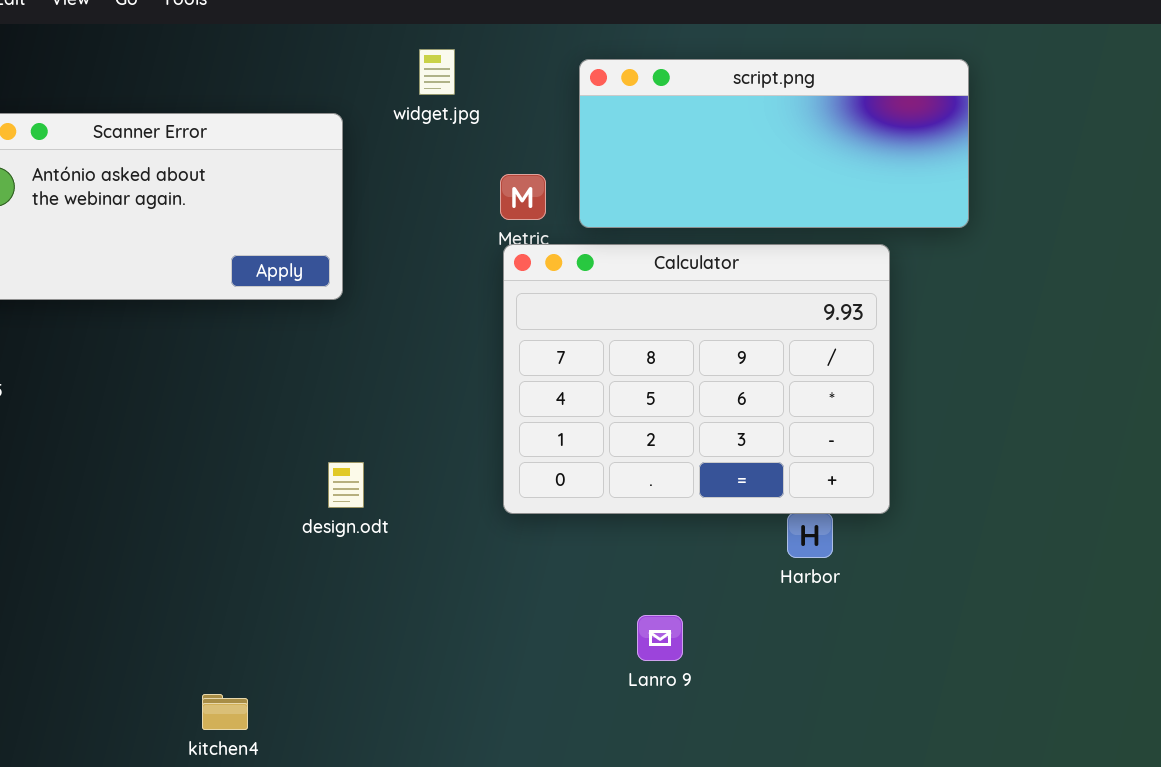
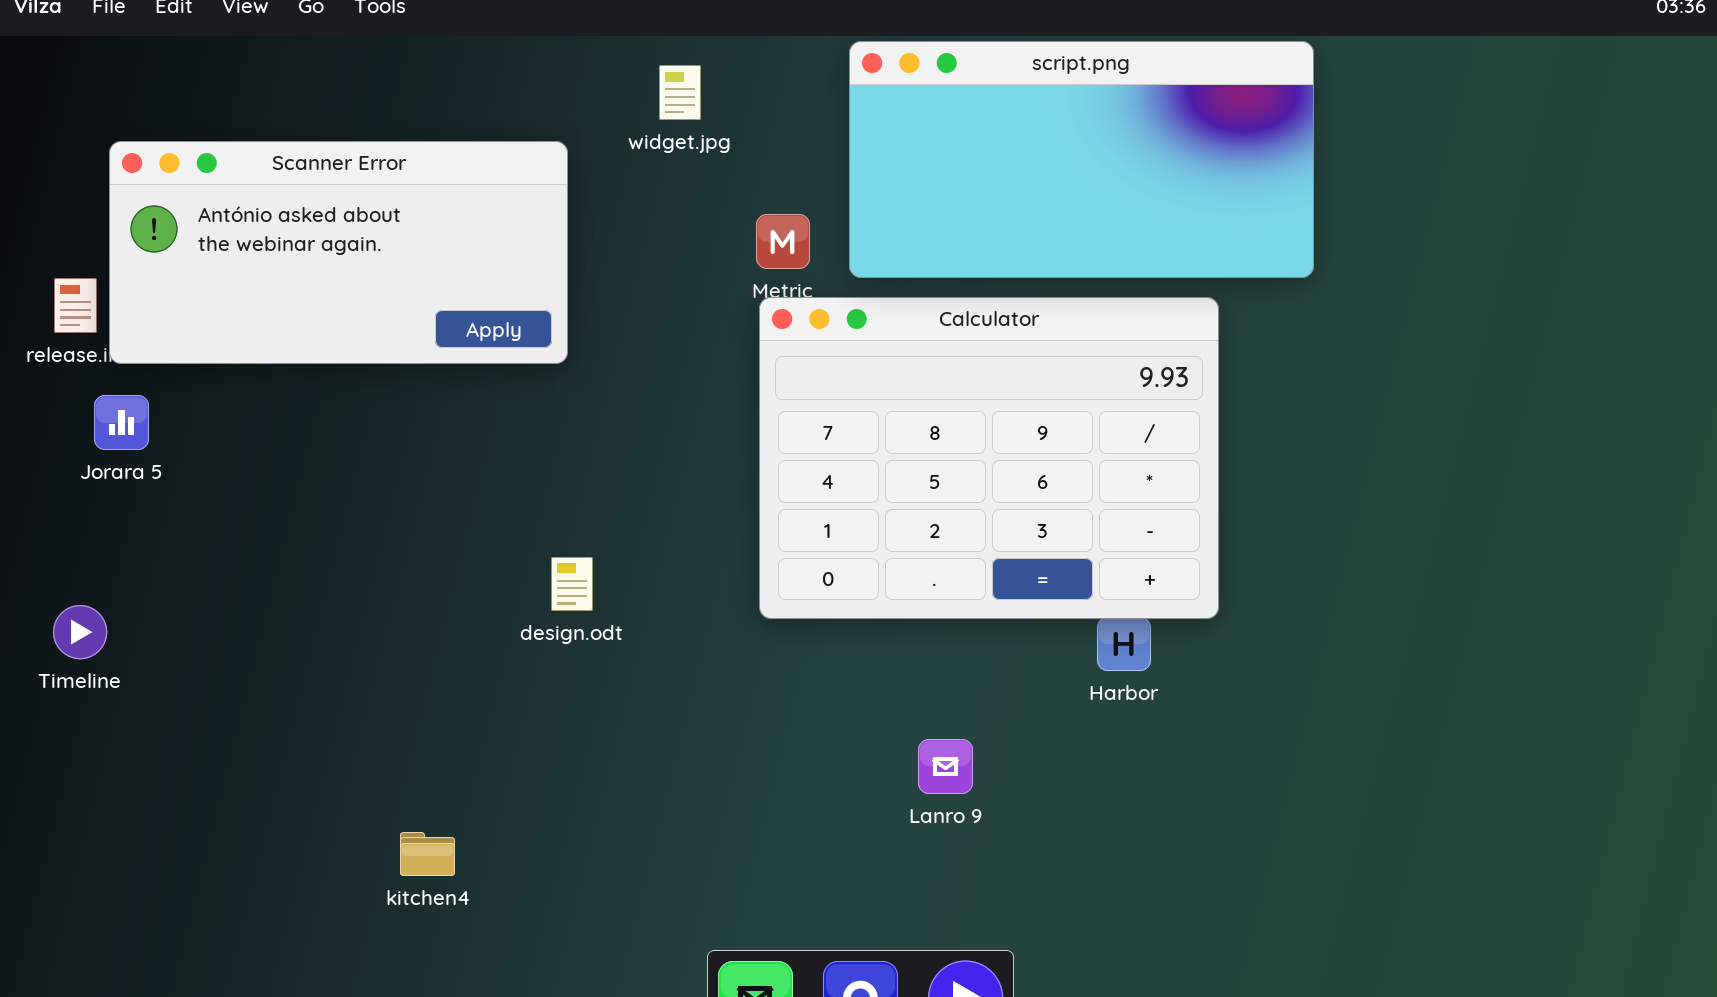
script.png: [579,59,969,228] -> [849,41,1314,278], resized

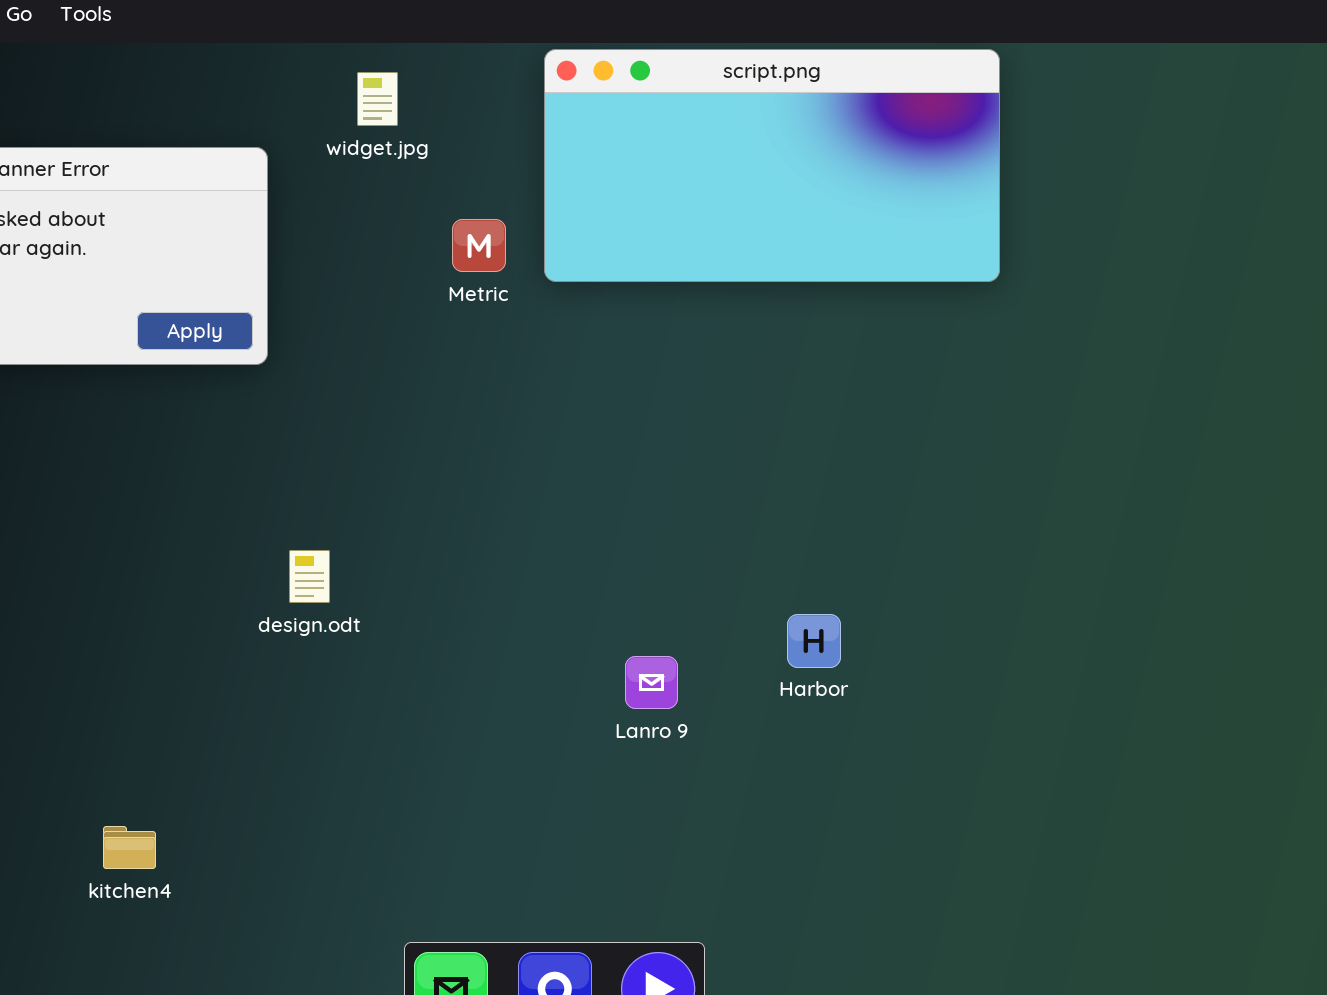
Calculator: [759,297,1219,619] -> none, closed
design.odt: [551,557,593,611] -> [289,550,330,603], moved
Lanro 9: [918,739,973,794] -> [625,656,678,709], moved

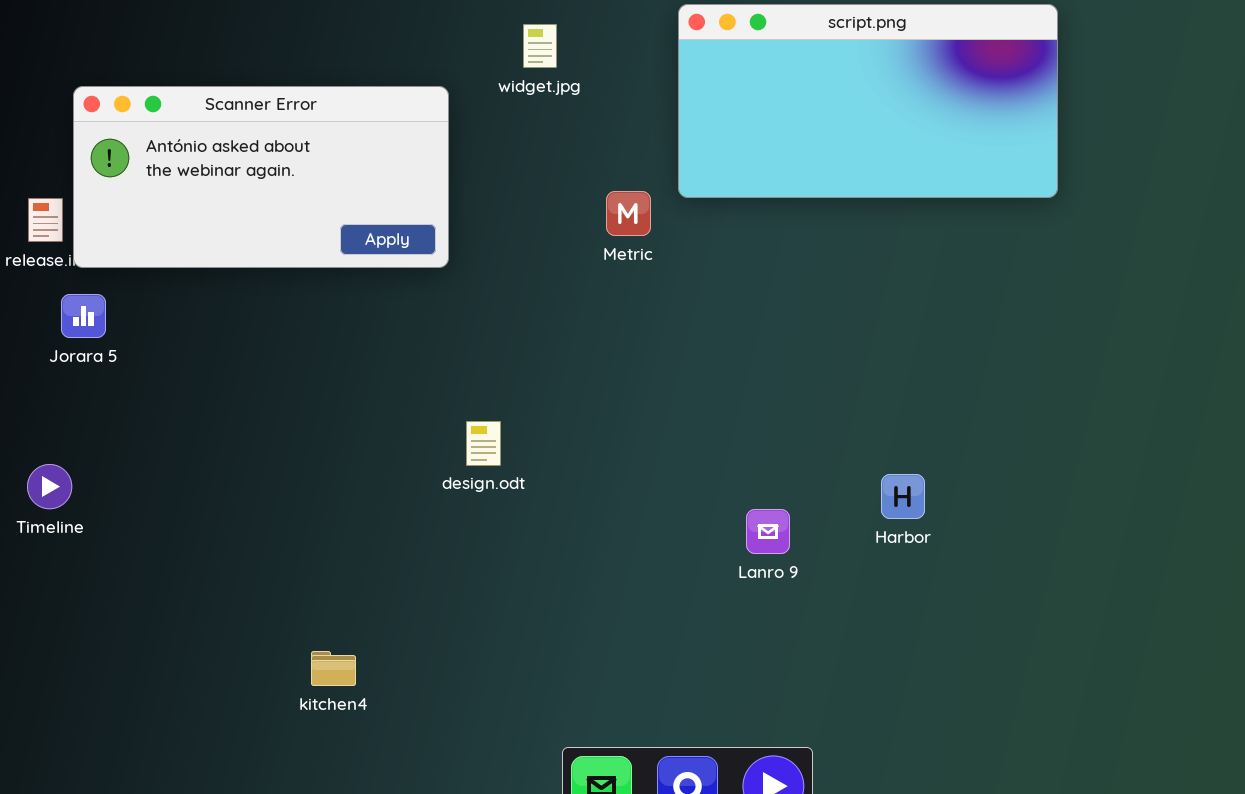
Metric: [452,219,506,272] -> [606,191,651,236], moved

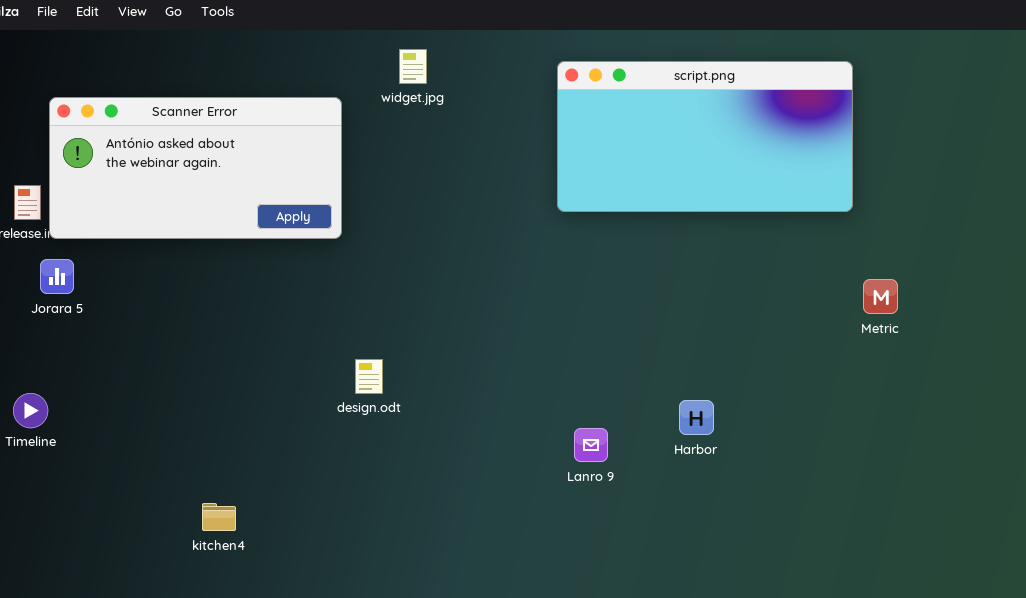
script.png: [678,4,1058,198] -> [557,61,853,212], moved
Metric: [606,191,651,236] -> [863,279,898,314], moved
kitchen4: [311,651,356,686] -> [202,503,236,531], moved

